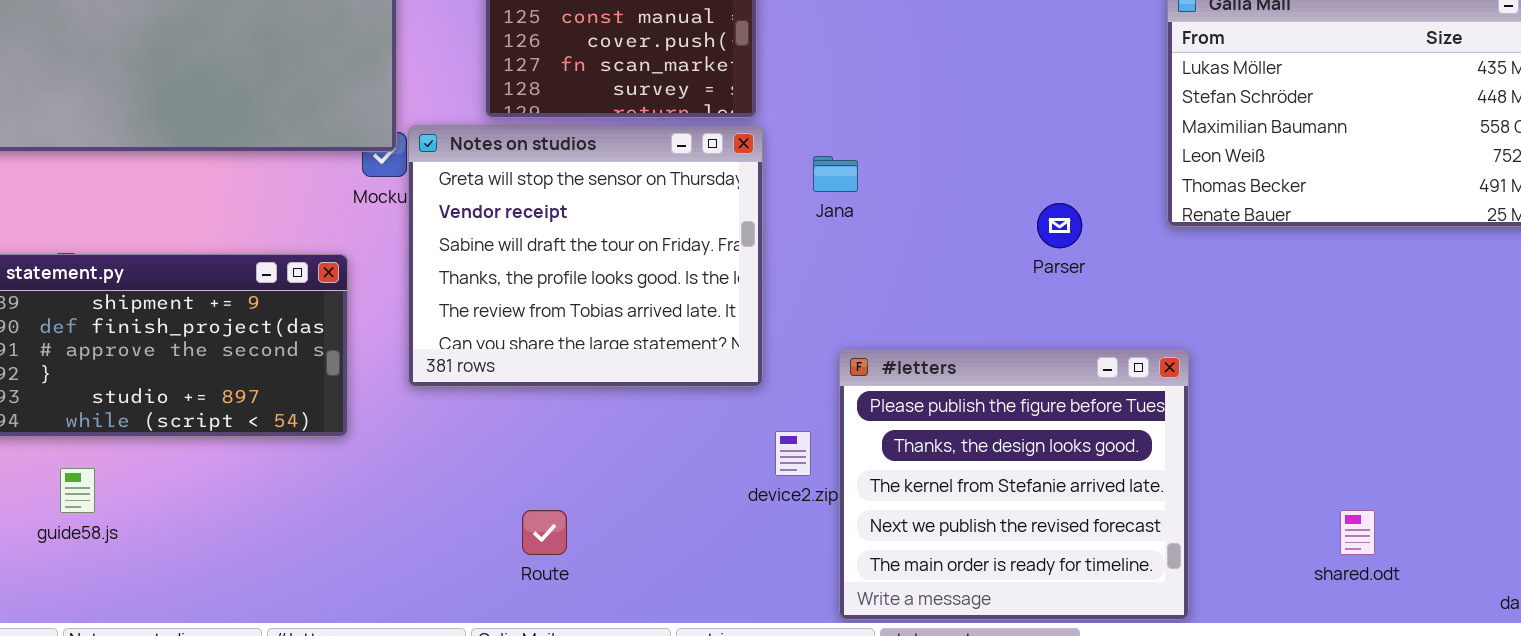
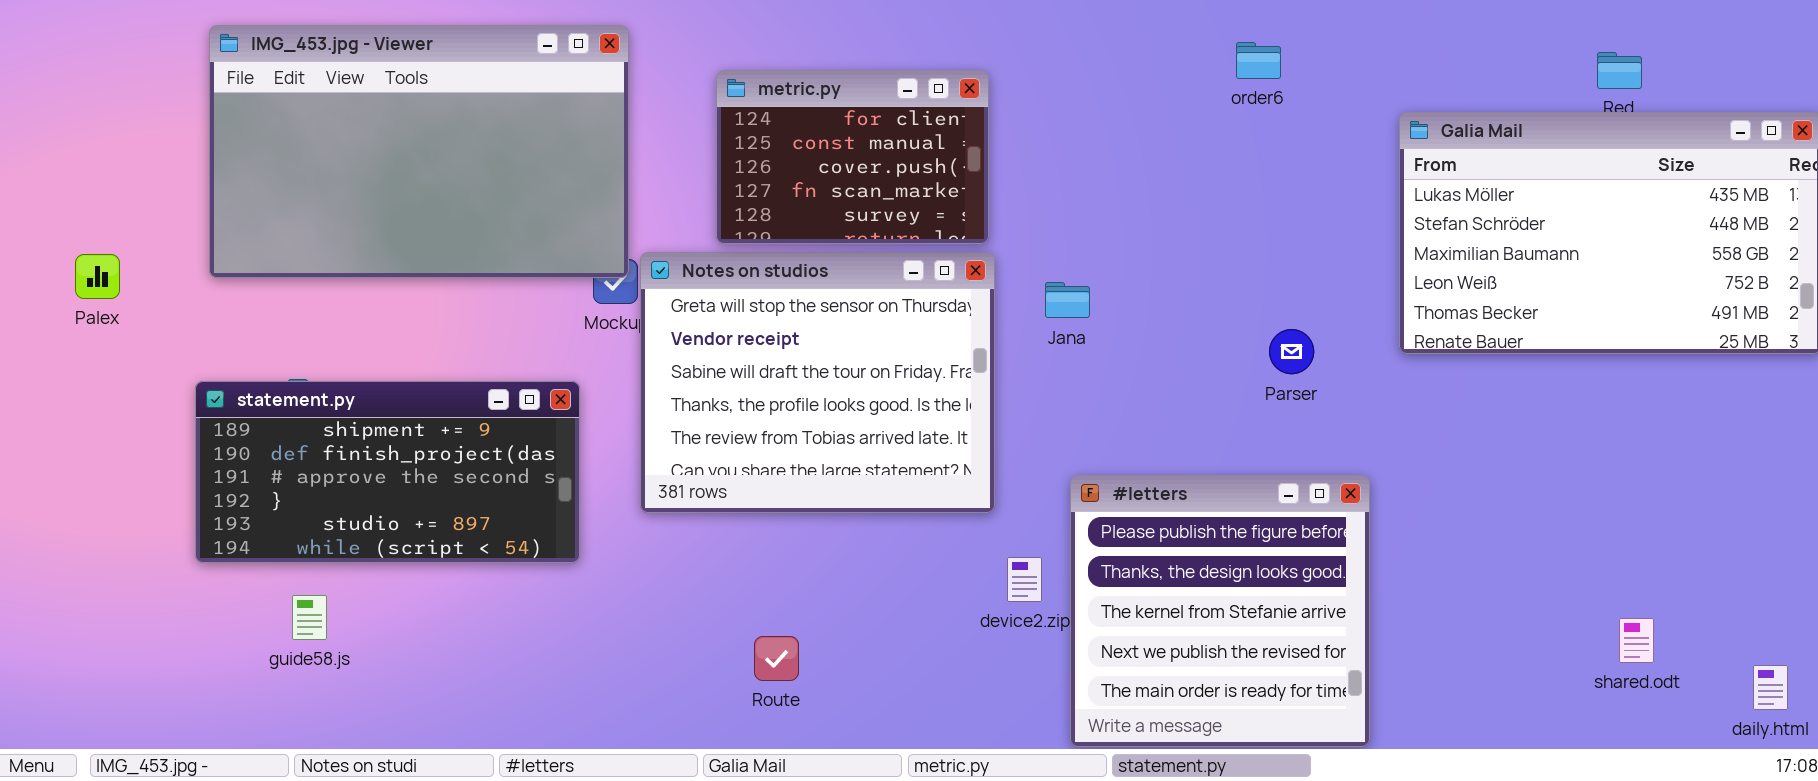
#letters: [839,349,1189,620] -> [1070,475,1370,747], resized
shared.odt: [1340,510,1375,555] -> [1619,618,1654,663], moved

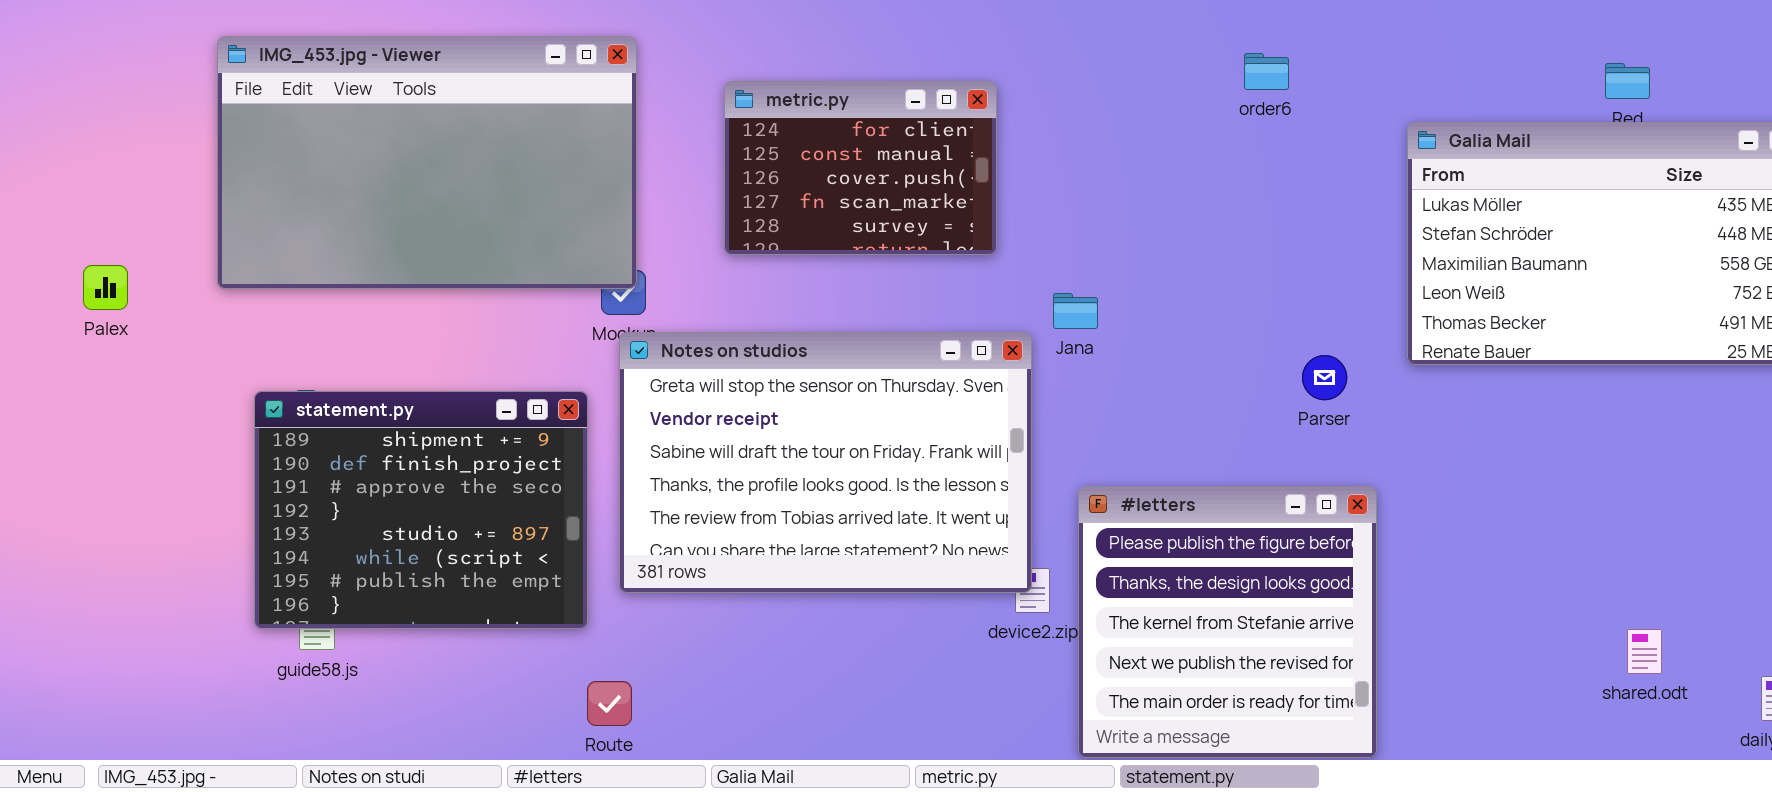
Notes on studios: [640,252,995,513] -> [619,332,1032,593], moved, resized
Parser: [1269,329,1314,374] -> [1302,355,1347,400], moved
statement.py: [195,381,580,563] -> [254,391,588,629], resized
Route: [754,636,799,681] -> [587,681,632,726], moved

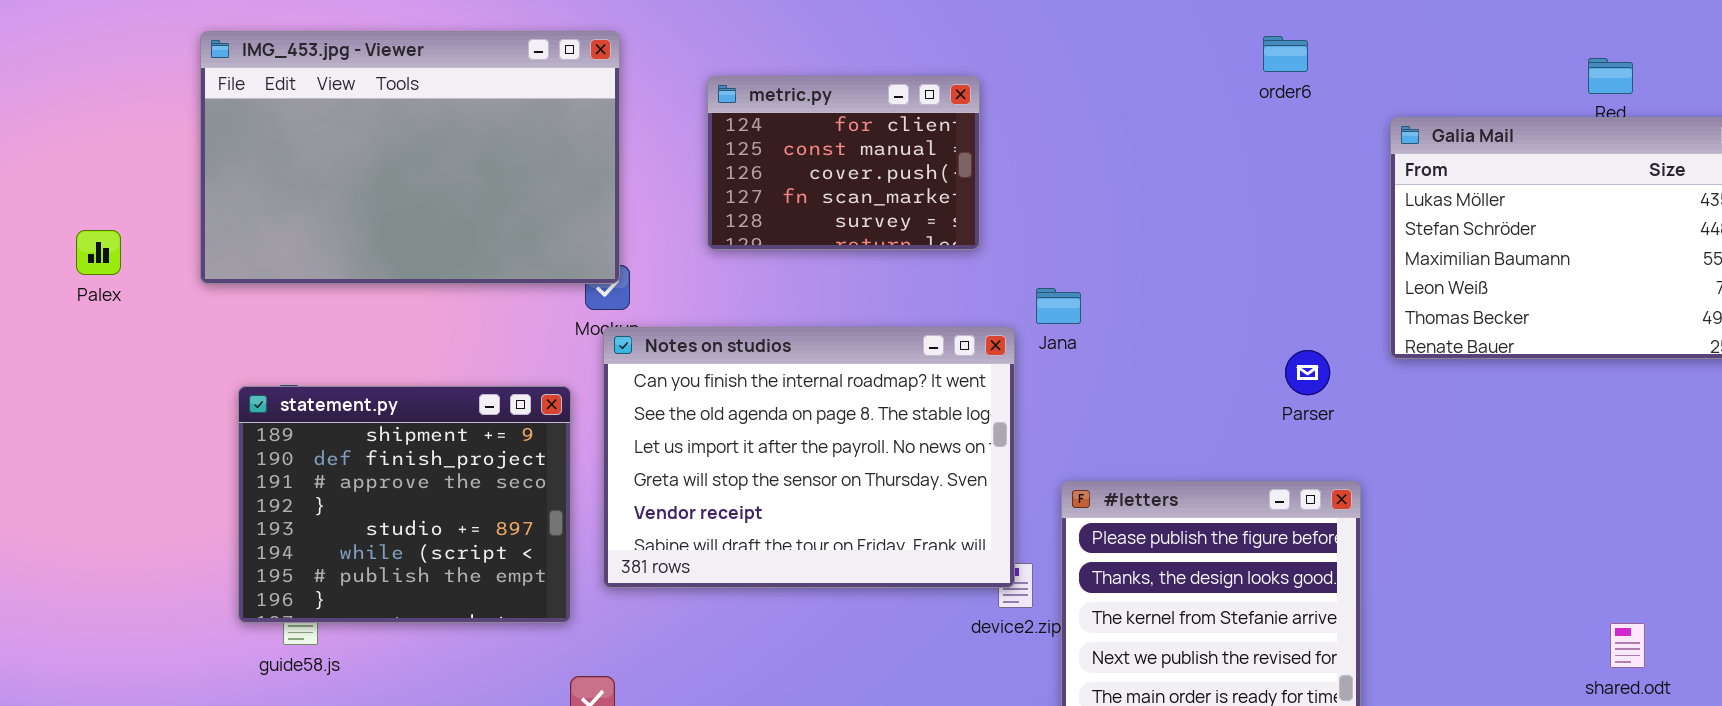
order6: [1244,53,1289,90] -> [1263,36,1308,72], moved
Palex: [83,265,128,310] -> [76,230,121,275], moved
Notes on studios: [619,332,1032,593] -> [603,327,1015,588], scrolled up 3 rows

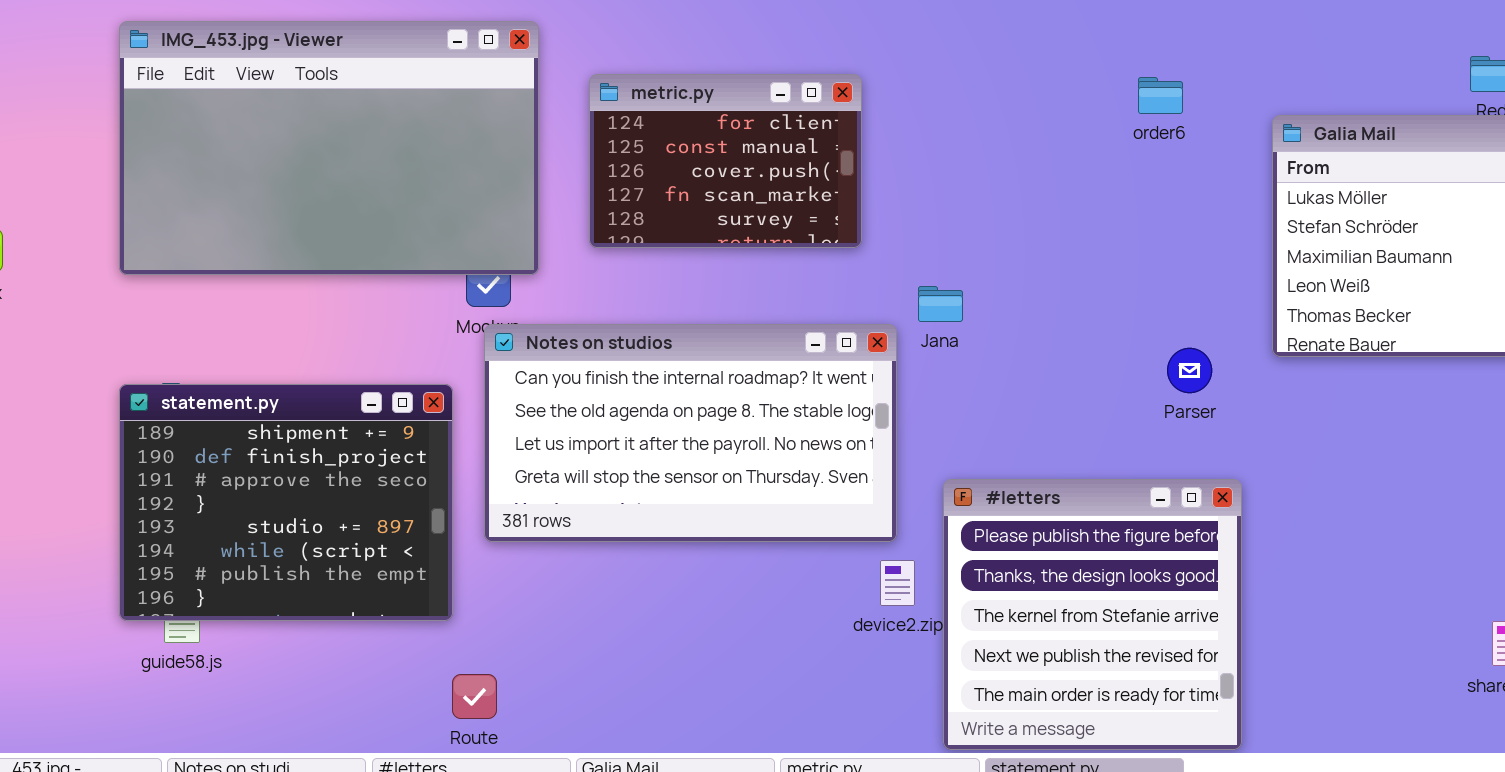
IMG_453.jpg - Viewer: [200,31,620,284] -> [119,21,539,275], moved
order6: [1263,36,1308,72] -> [1138,77,1183,114], moved
Notes on studios: [603,327,1015,588] -> [484,324,897,542], resized

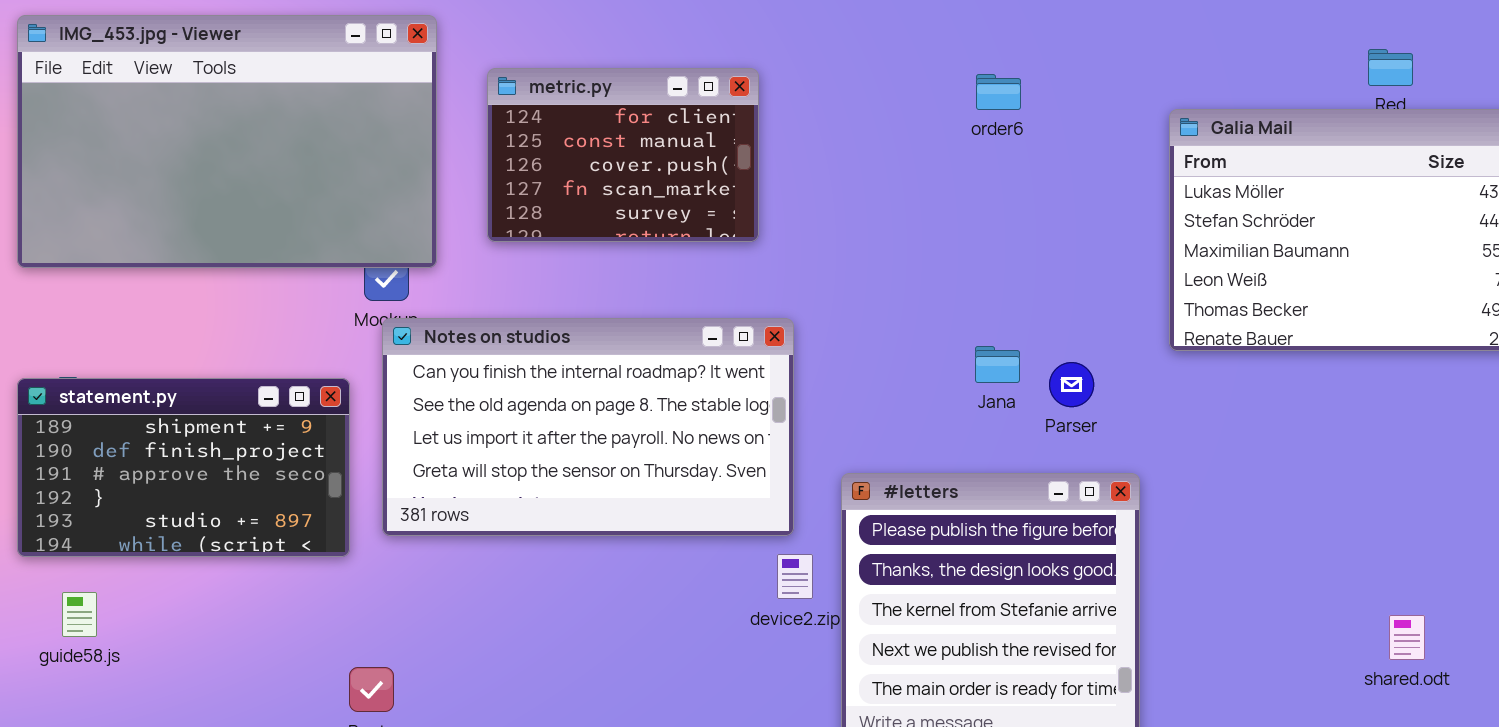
order6: [1138,77,1183,114] -> [976,74,1021,110], moved
Jana: [918,286,963,322] -> [975,346,1020,383], moved
Parser: [1167,348,1212,393] -> [1049,362,1094,407], moved
statement.py: [119,384,453,621] -> [17,378,350,557], resized

